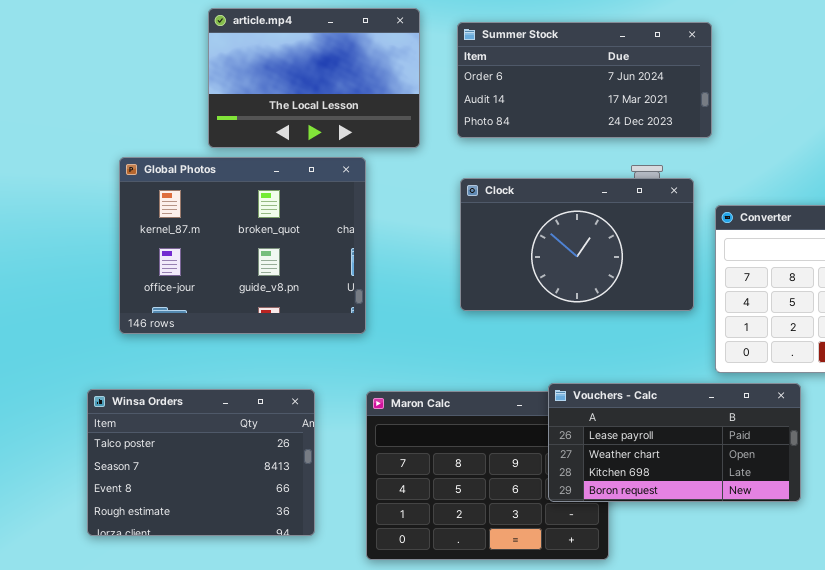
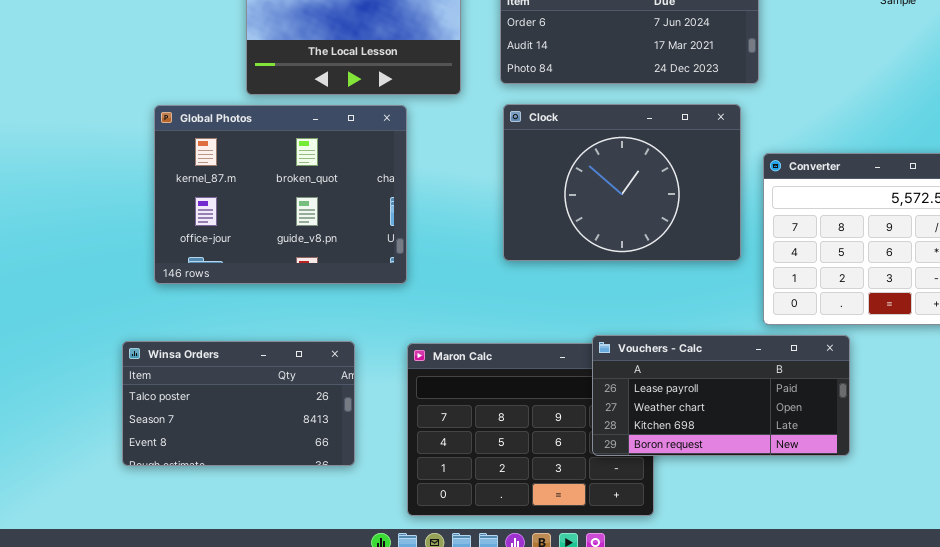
Clock: [460,178,694,311] -> [503,104,741,261], resized
Winsa Orders: [87,389,315,536] -> [122,341,355,466], resized

